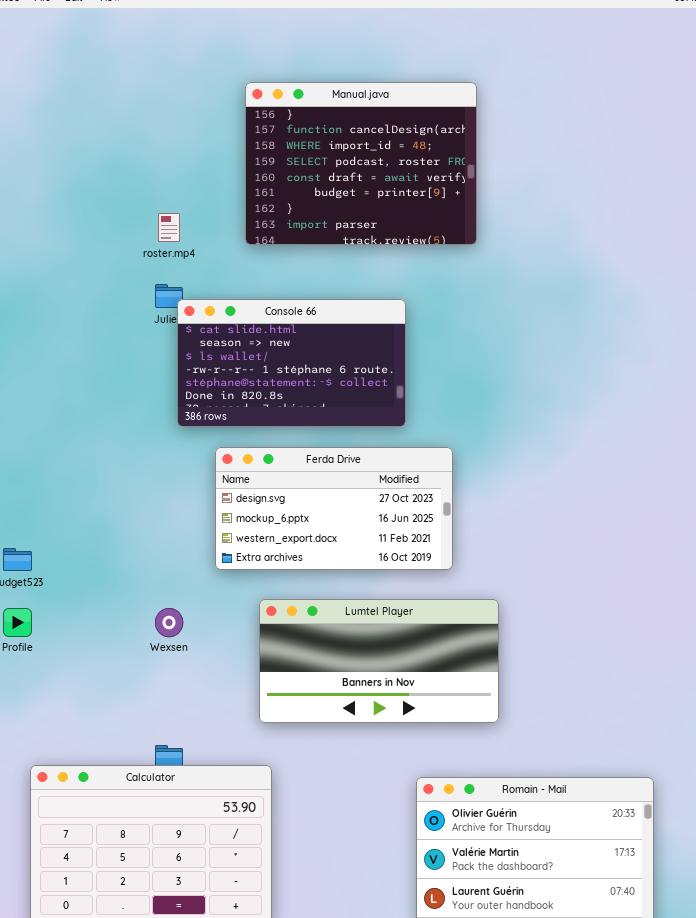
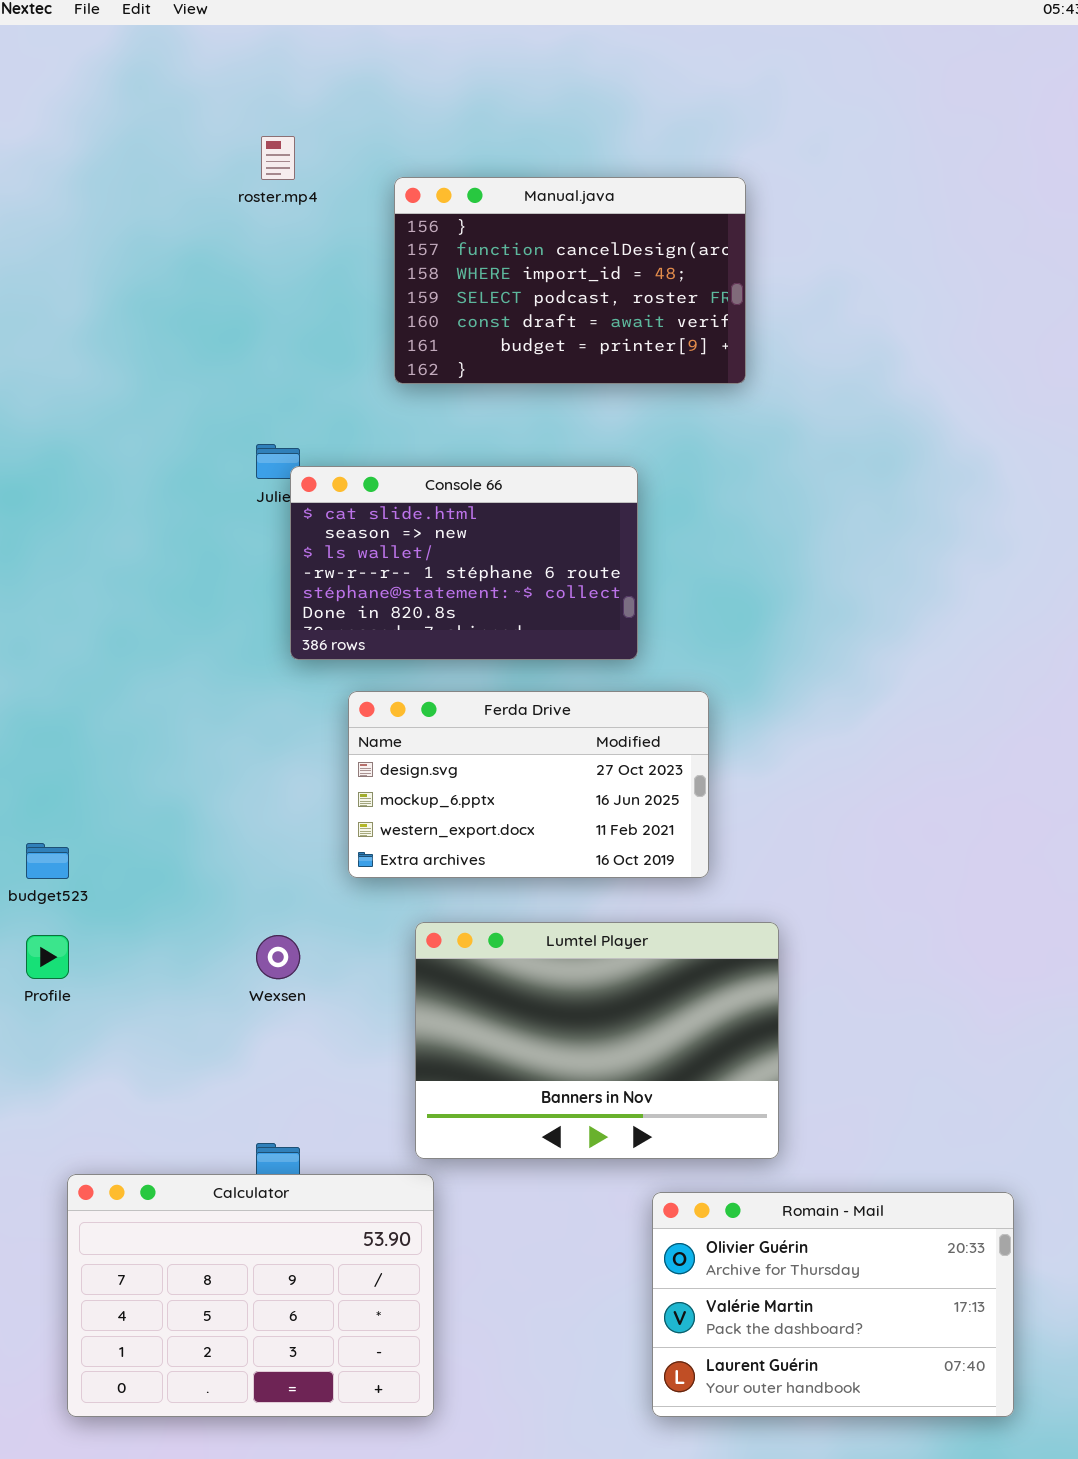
Manual.java: [245,82,477,245] -> [394,177,746,384], resized
roster.mp4: [158,213,180,242] -> [261,136,295,180], moved
Lumtel Player: [259,599,499,723] -> [415,922,779,1159], resized

